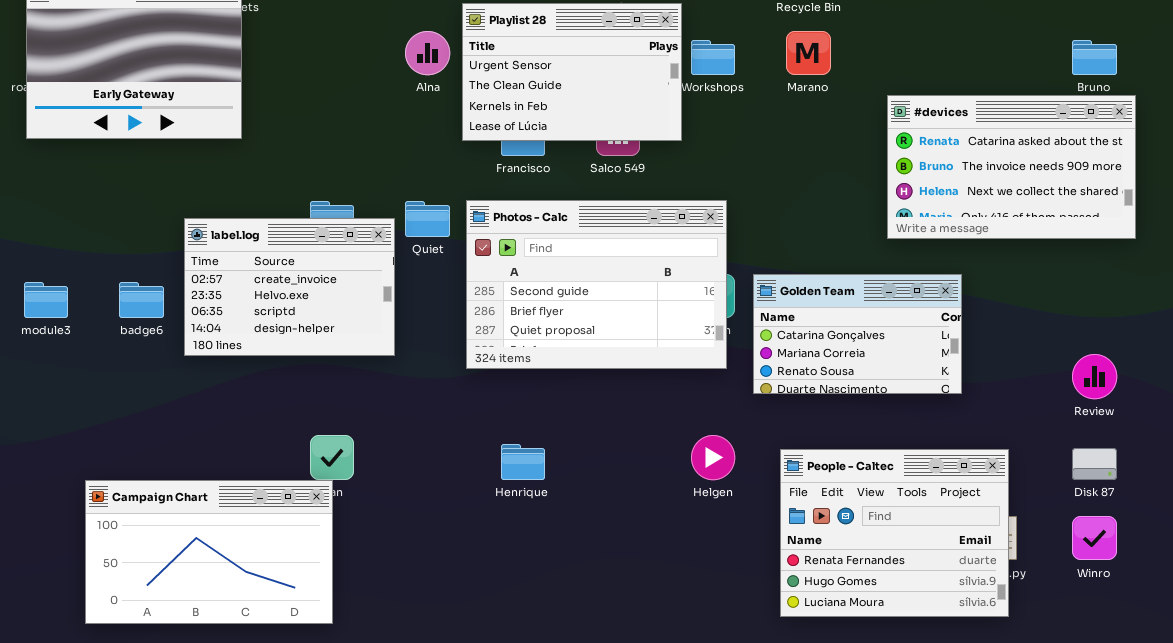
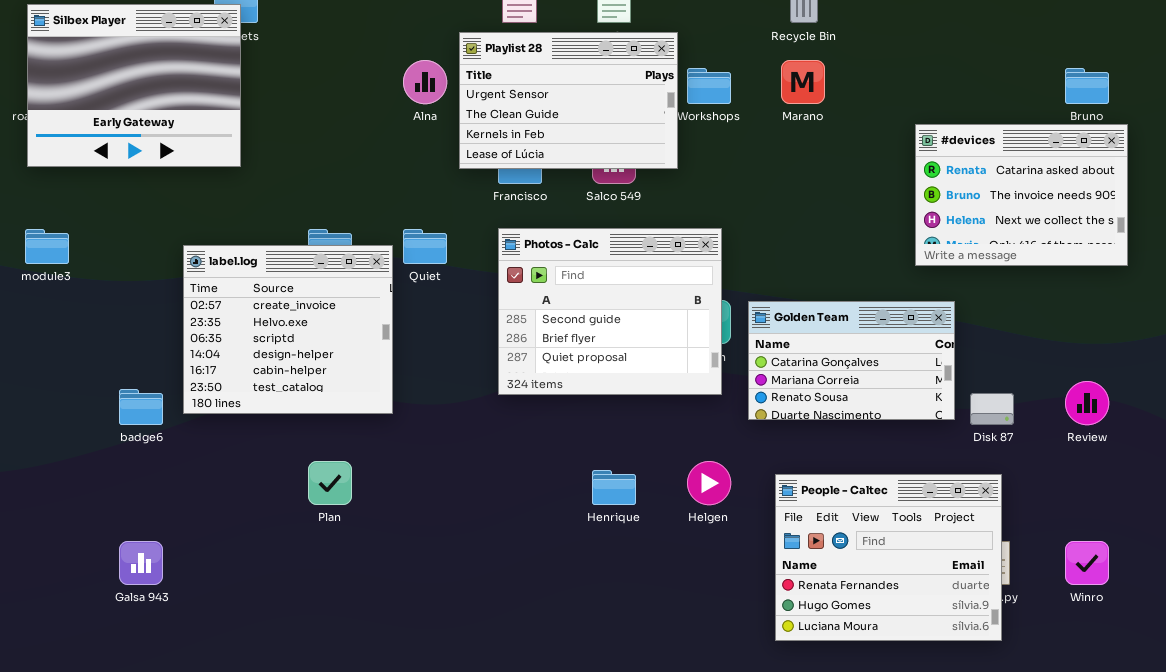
#devices: [887,95,1136,239] -> [915,124,1128,266], resized
Photos - Calc: [466,200,727,369] -> [498,228,722,395], resized
label.log: [184,218,395,356] -> [183,245,393,414], resized
module3: [24,282,68,318] -> [25,229,69,264], moved
badge6: [119,282,164,318] -> [119,389,163,425], moved
Henrique: [501,444,545,480] -> [592,470,636,505], moved
Disk 87: [1072,448,1117,480] -> [970,393,1014,425], moved
Campaign Chart: [85,480,333,624] -> none, closed

